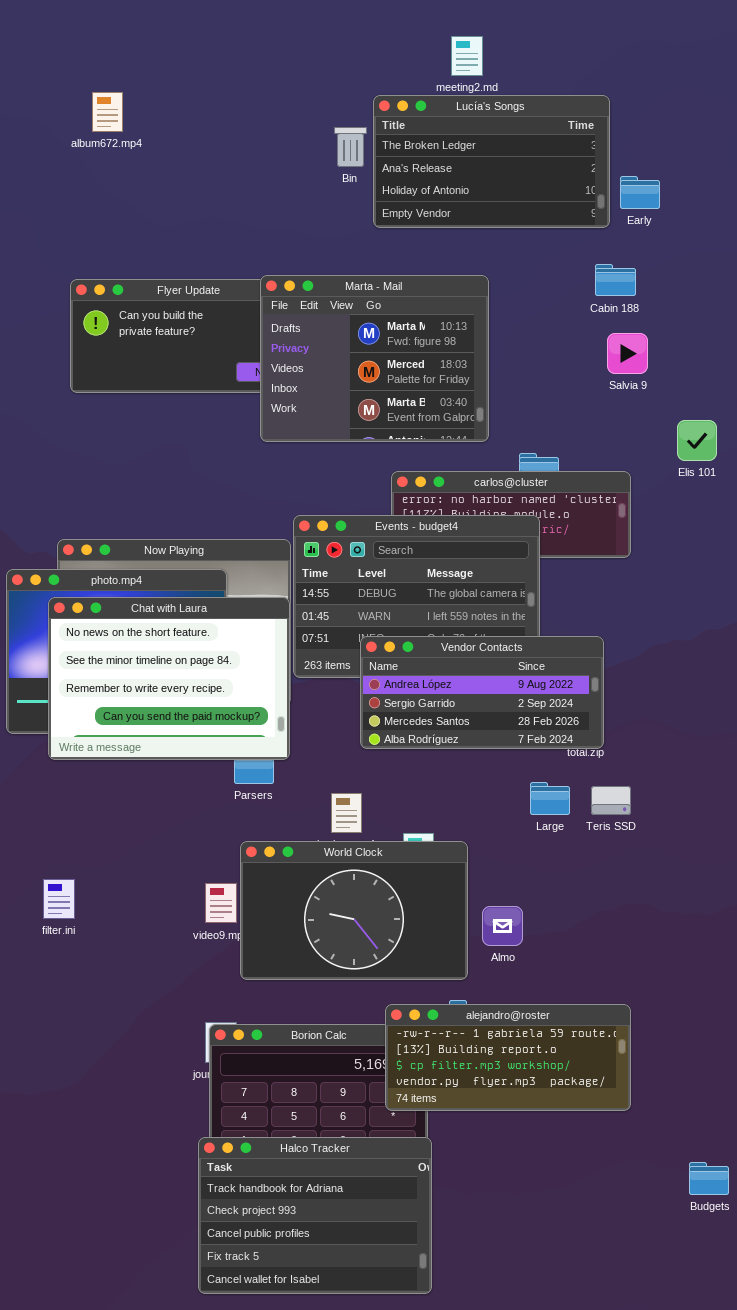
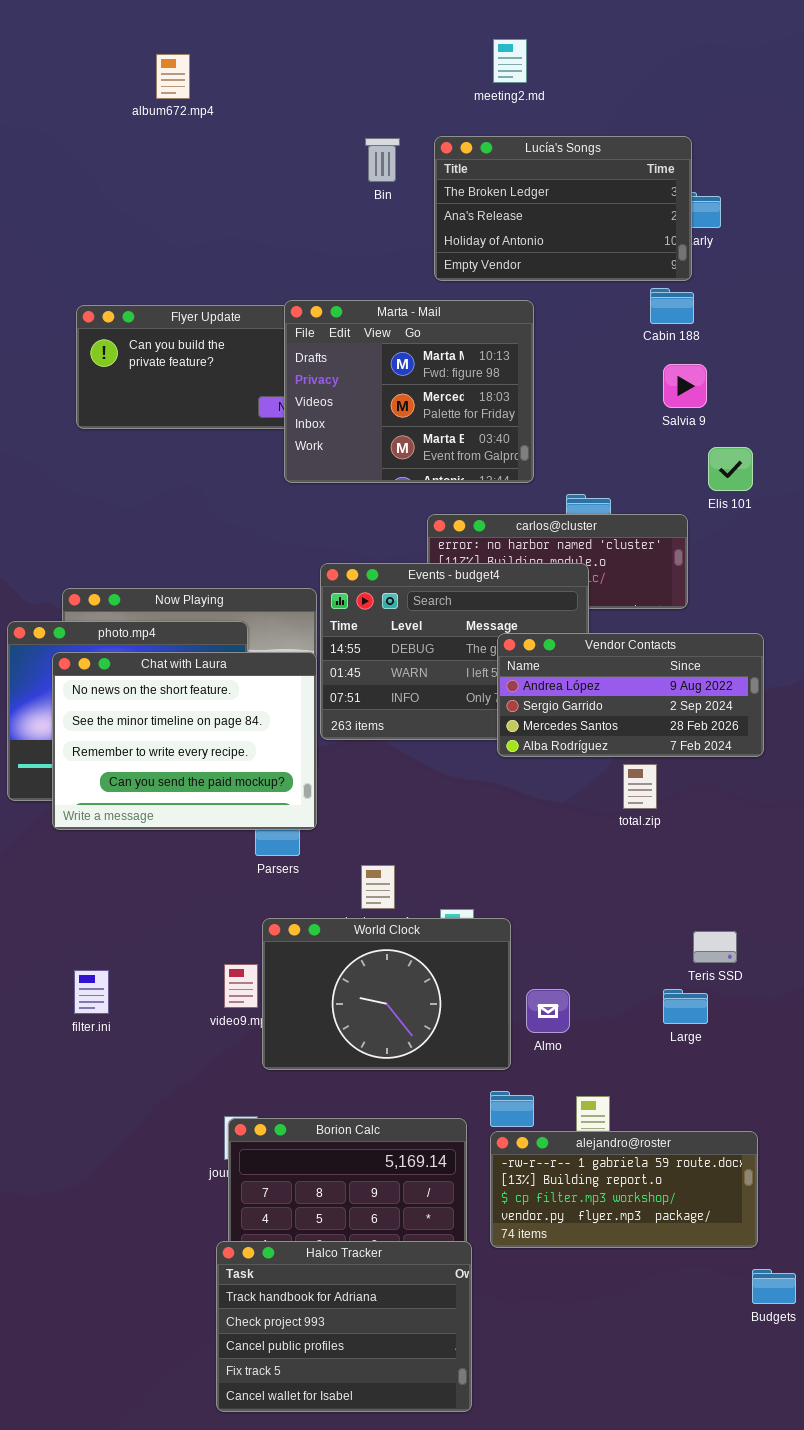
album672.mp4: [92,92,123,132] -> [156,54,190,99], moved
Lucía's Songs: [373,95,610,228] -> [434,136,692,281], moved
Elis 101: [677,420,717,461] -> [708,447,753,491], moved
Vendor Contacts: [360,636,604,749] -> [497,633,764,757], moved
Large: [530,782,570,815] -> [663,989,708,1024], moved
Teris SSD: [591,786,631,815] -> [693,931,737,963], moved
filter.ini: [43,879,75,919] -> [74,970,109,1014], moved
alejandro@roster: [385,1004,631,1111] -> [490,1131,758,1248], moved

